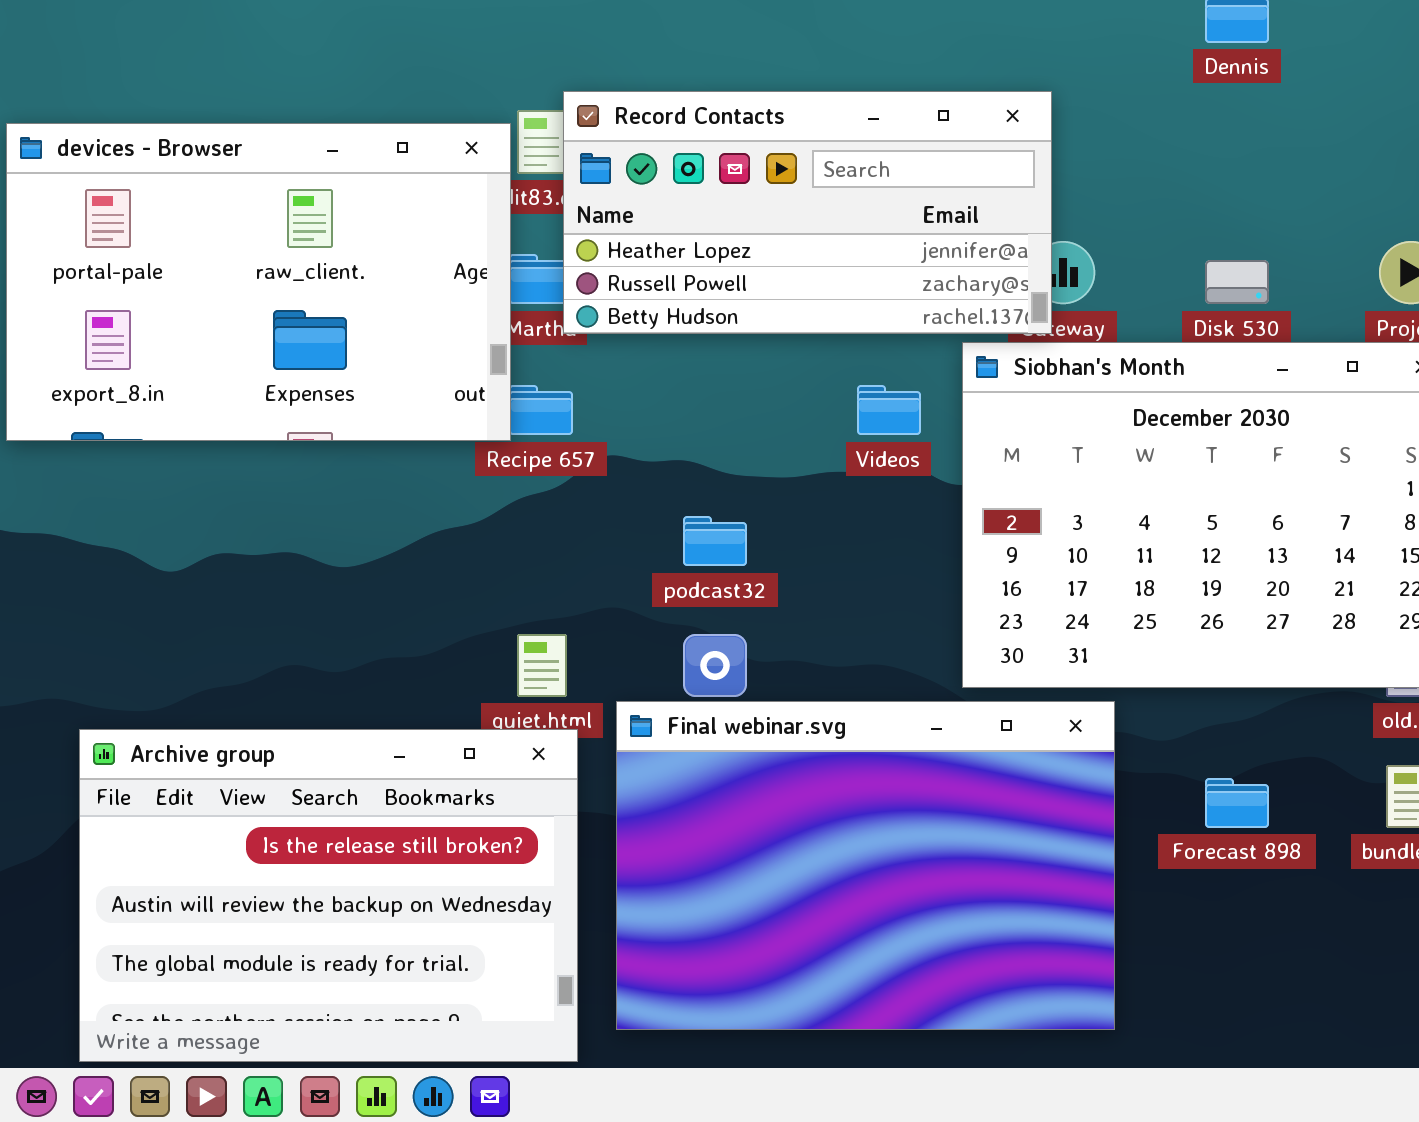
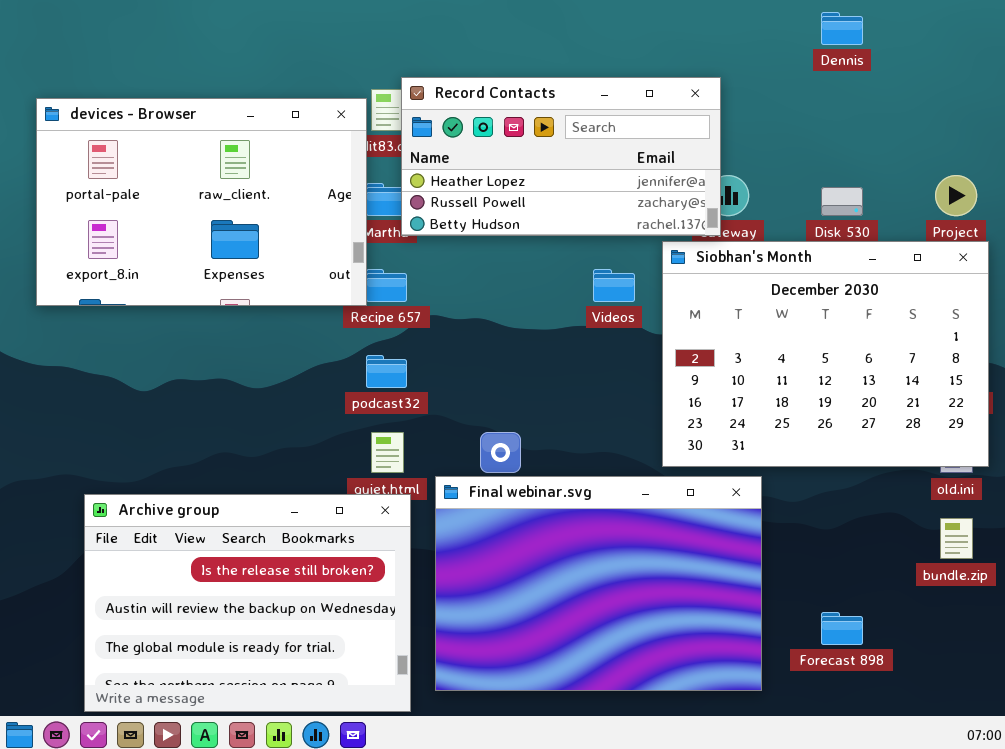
podcast32: [683,516,747,566] -> [366,355,407,388], moved
Forecast 898: [1205,778,1269,828] -> [821,612,863,645], moved

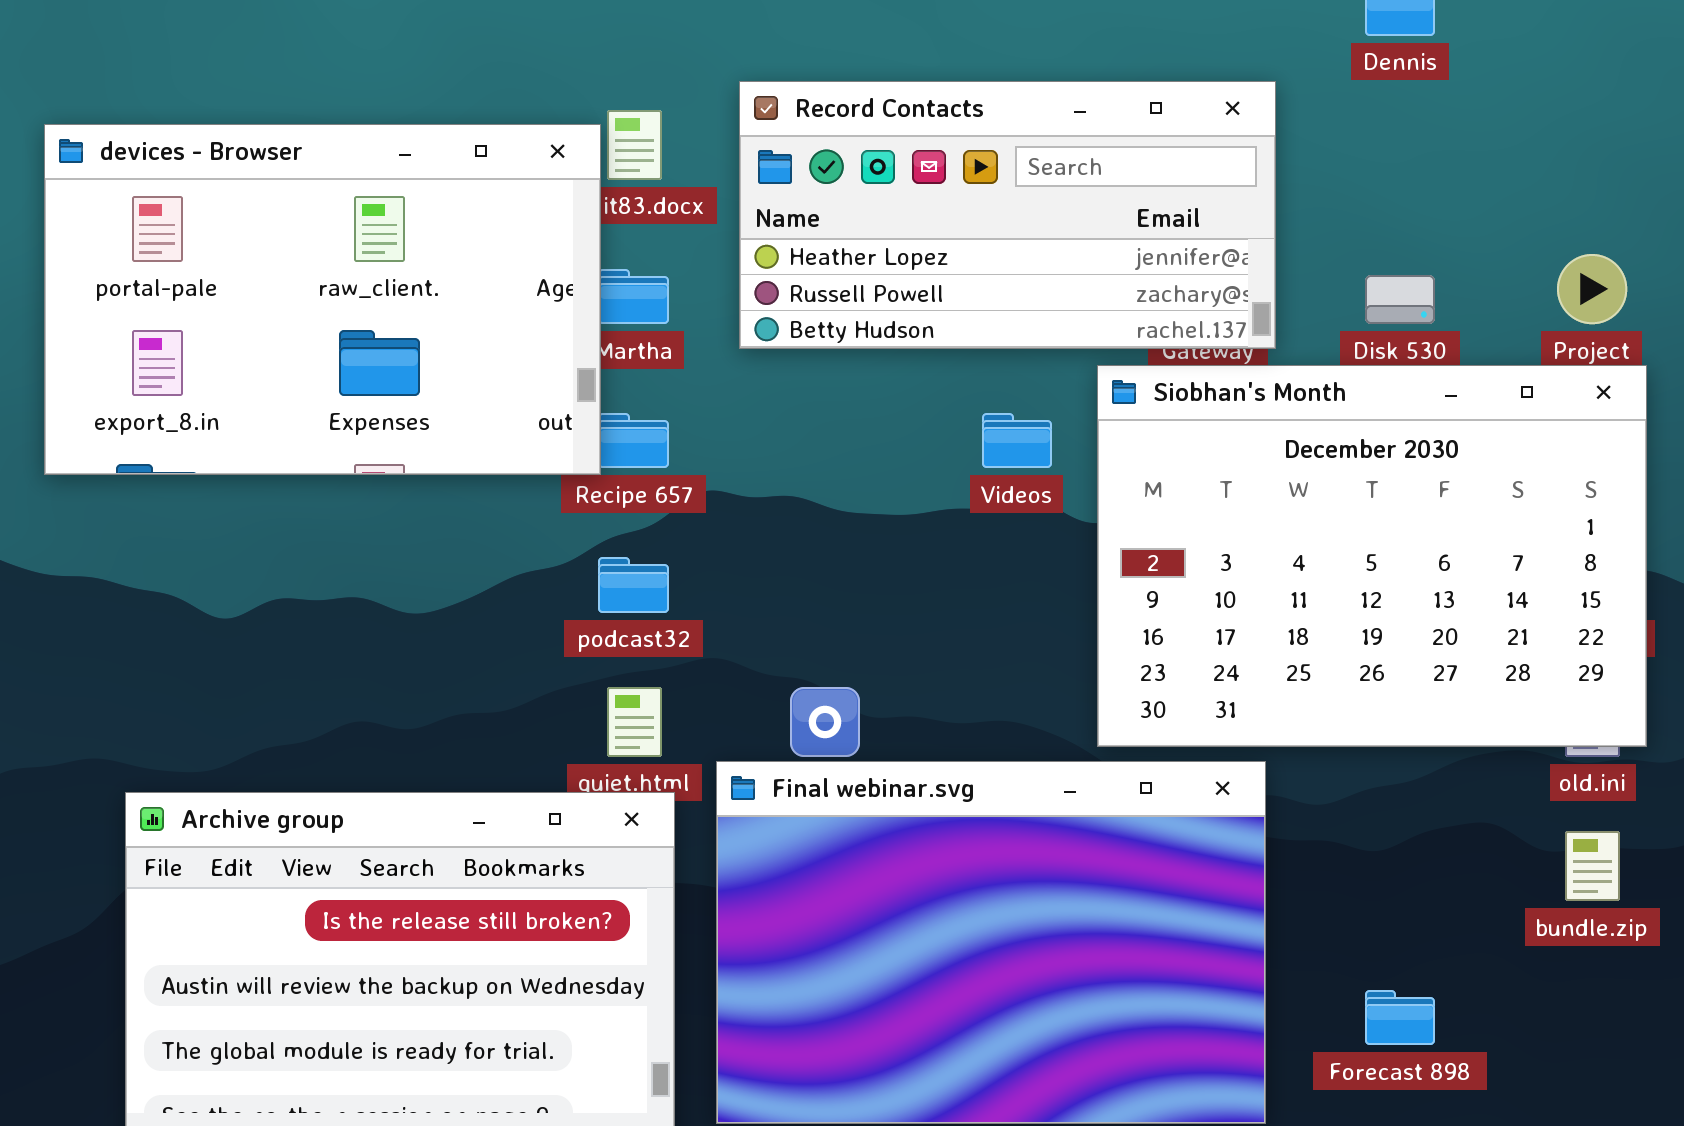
Record Contacts: [401,77,721,236] -> [739,81,1276,349], moved

